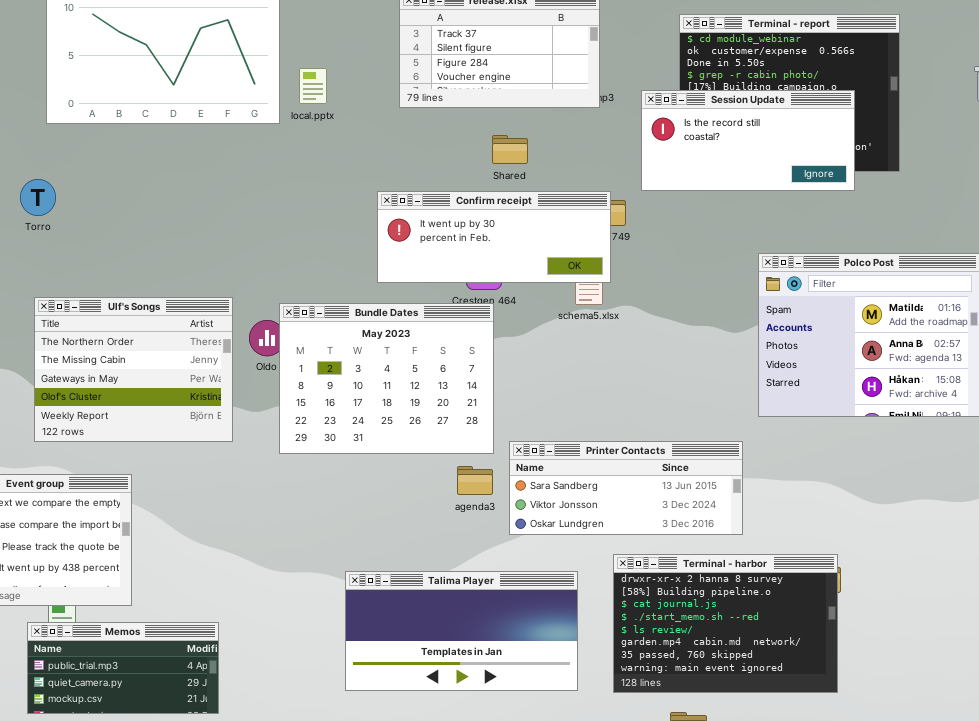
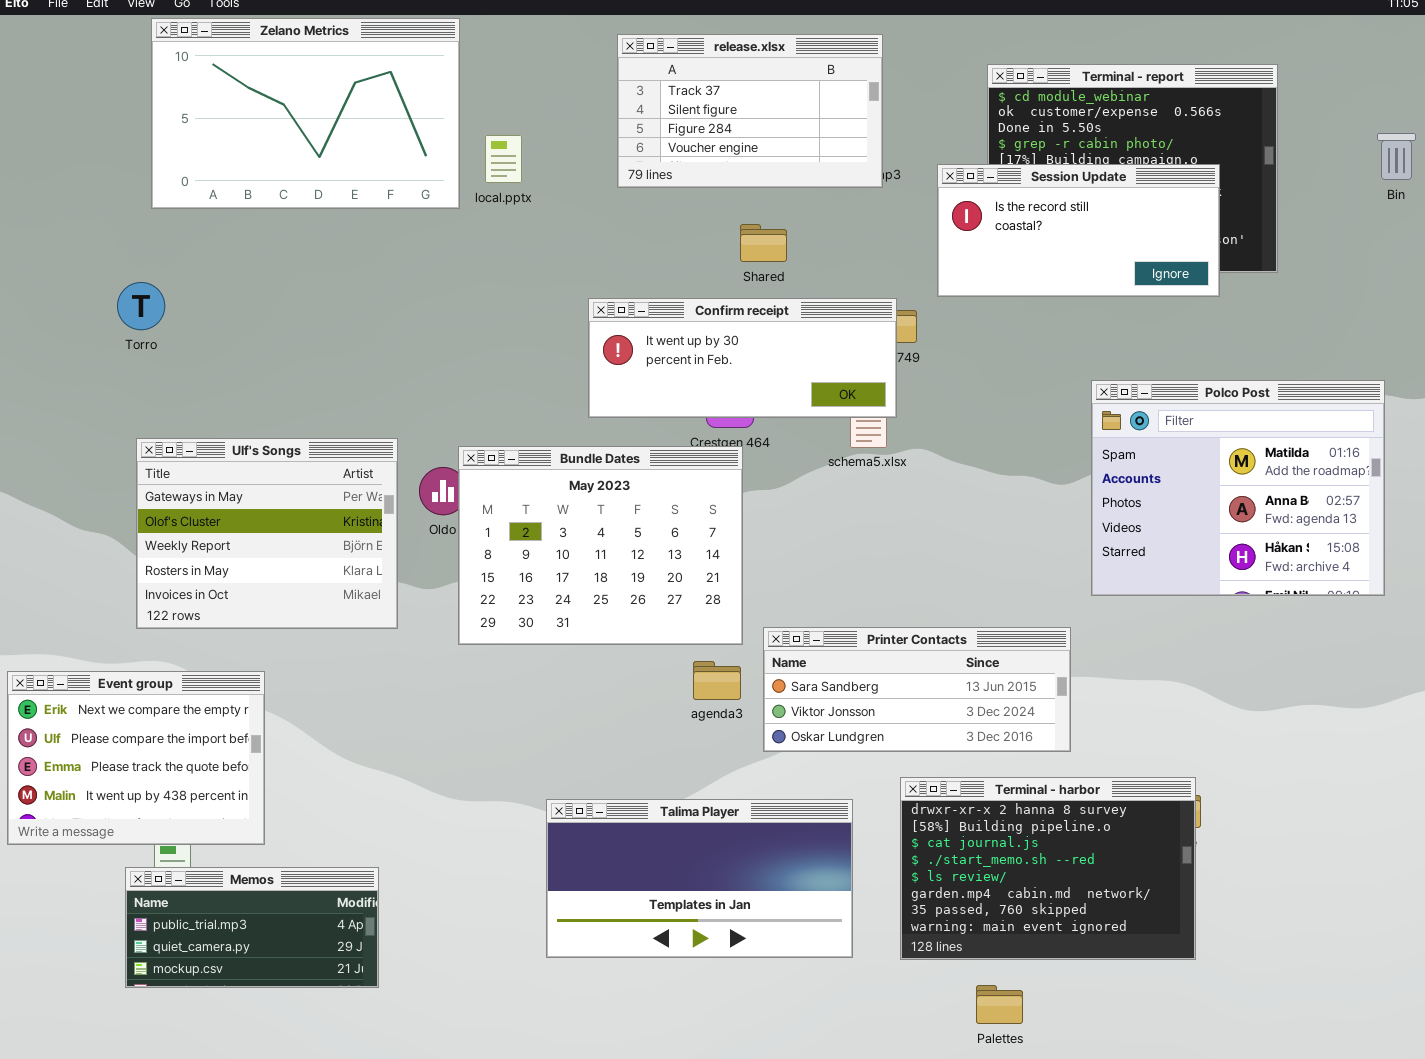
Ulf's Songs: [34,297,233,442] -> [136,438,398,629], scrolled down 2 rows

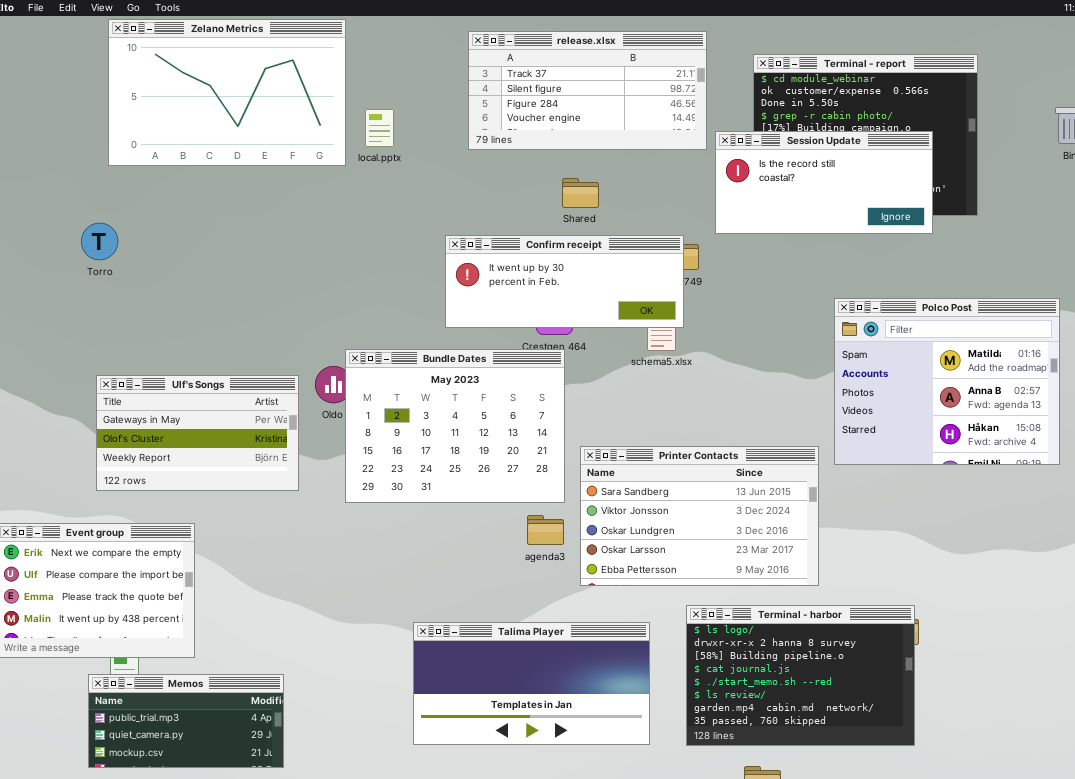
release.xlsx: [617,34,883,188] -> [468,31,707,150], resized
Ulf's Songs: [136,438,398,629] -> [96,375,299,491], resized
Printer Contacts: [763,627,1071,752] -> [580,446,819,586], resized
Terminal - harbor: [900,777,1196,960] -> [686,605,915,746], scrolled up 1 row

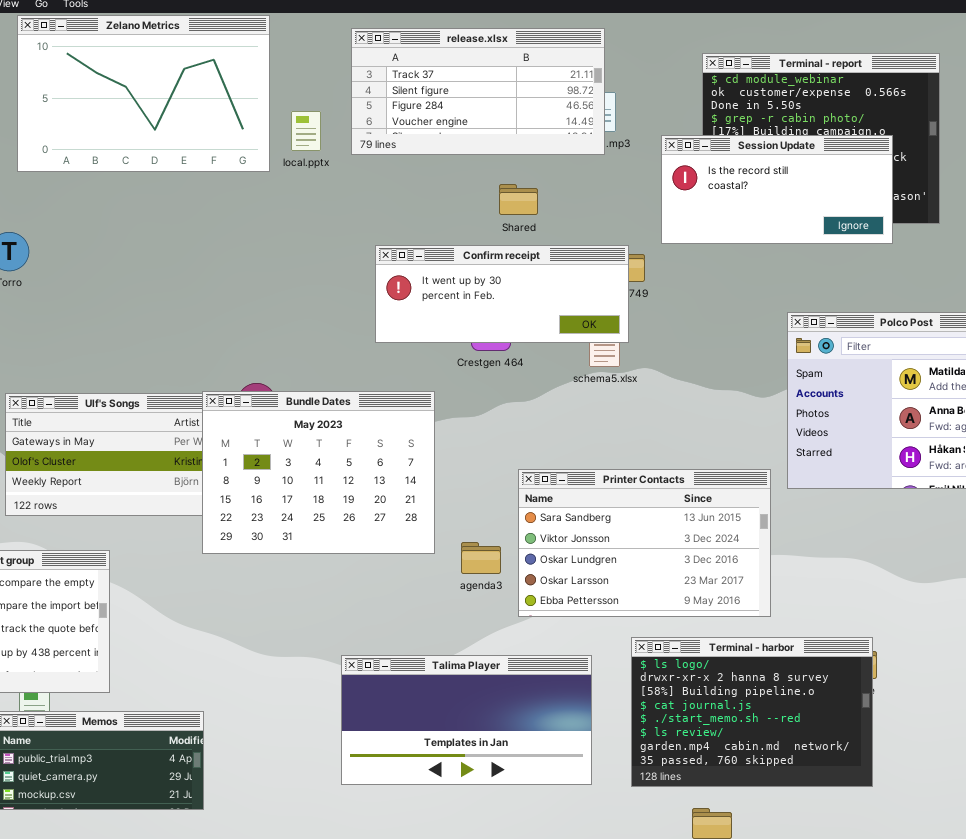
release.xlsx: [468,31,707,150] -> [351,28,605,155], moved
Bundle Dates: [345,349,565,503] -> [202,391,435,554], moved

